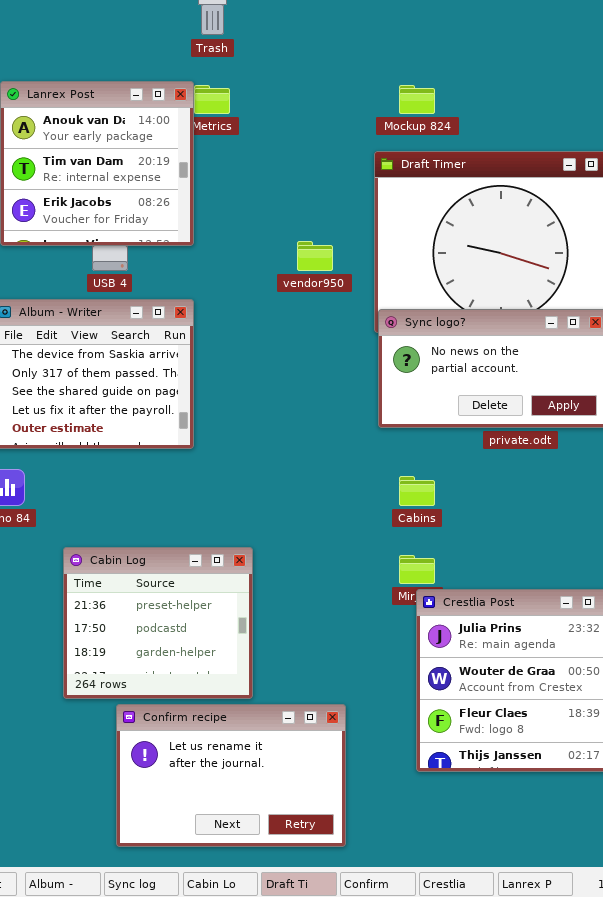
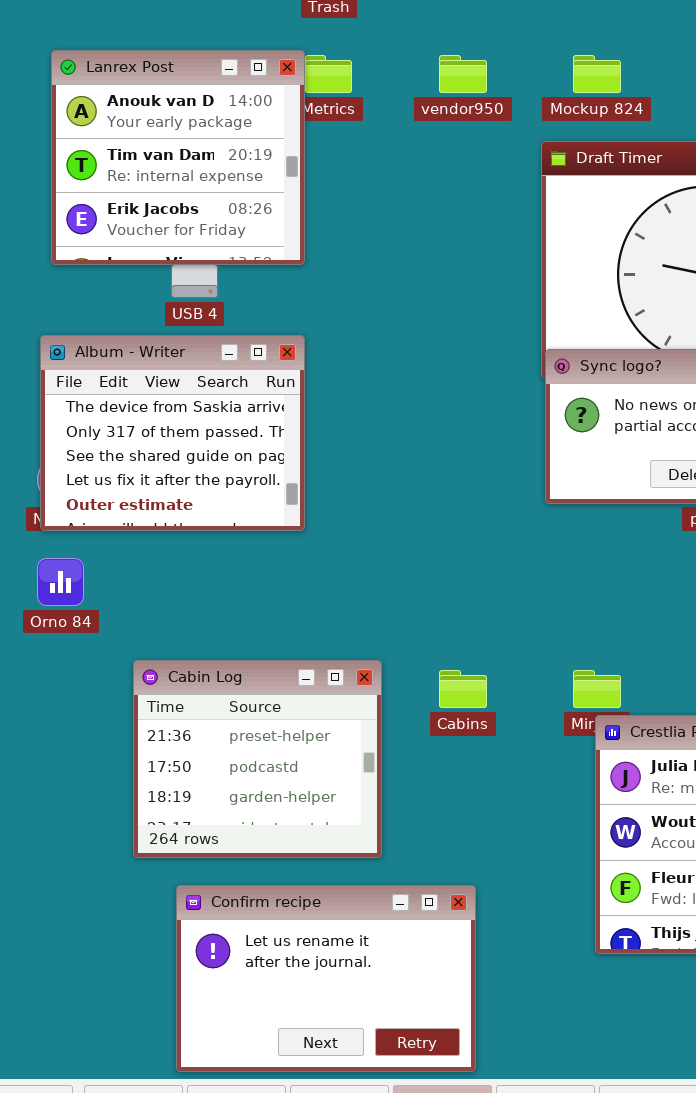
vendor950: [297,241,333,271] -> [439,55,487,93], moved
Cabins: [399,476,435,506] -> [439,670,487,708], moved
Confirm recipe: [116,704,346,847] -> [176,885,476,1072], moved

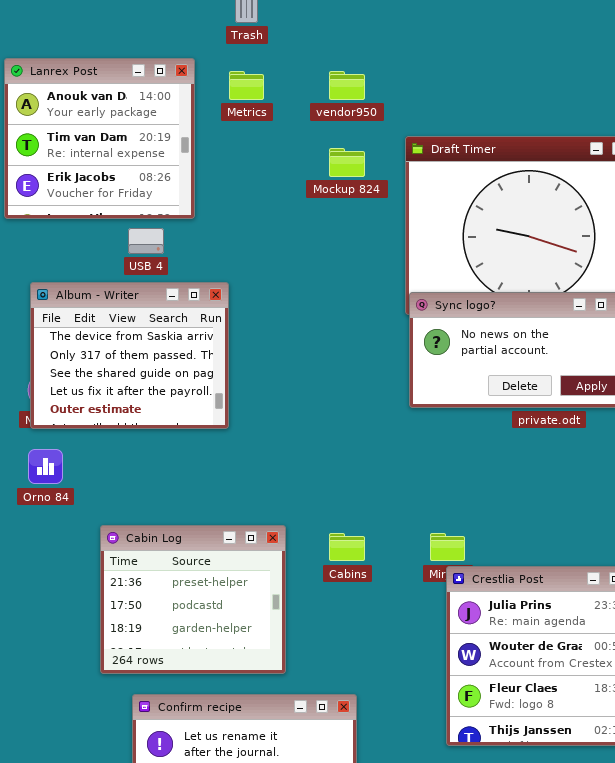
Lanrex Post: [51,50,305,265] -> [4,58,195,219], moved
Mockup 824: [573,55,621,93] -> [329,148,365,177], moved

